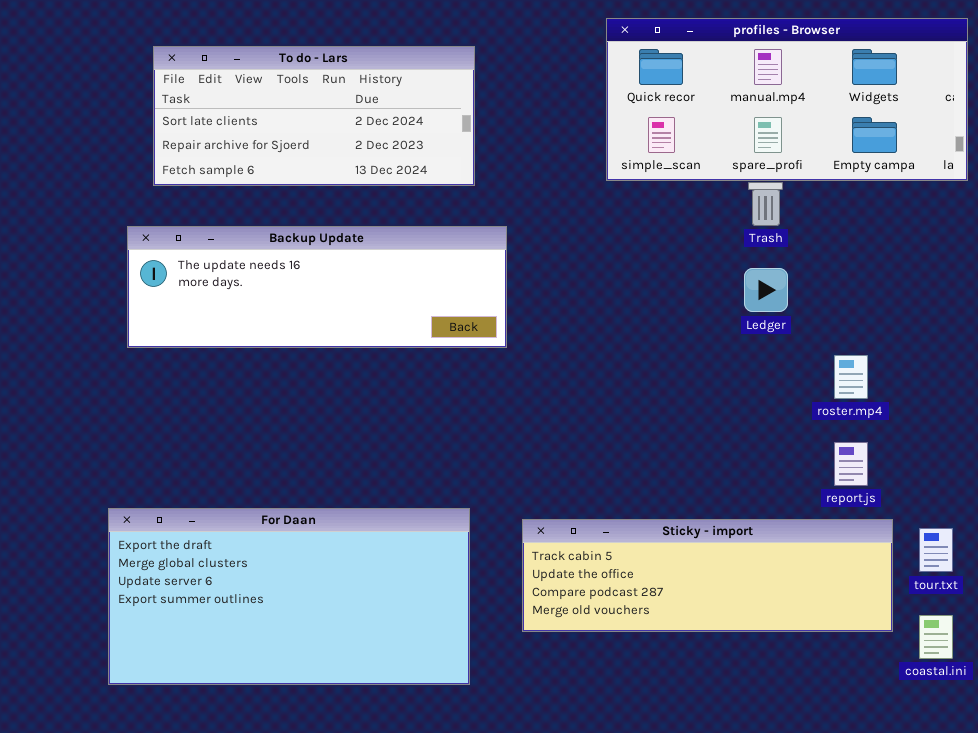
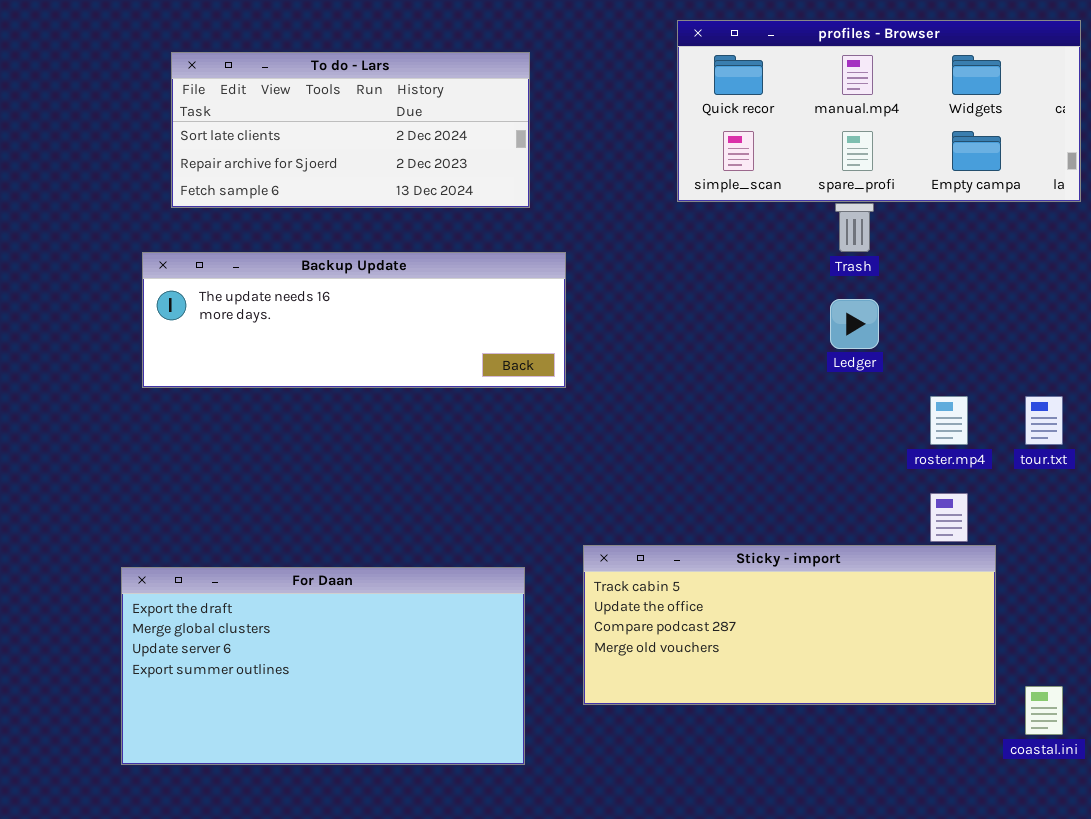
Sticky - import: [522,519,893,632] -> [583,545,996,705], resized
tour.txt: [919,528,953,572] -> [1025,396,1063,445], moved

